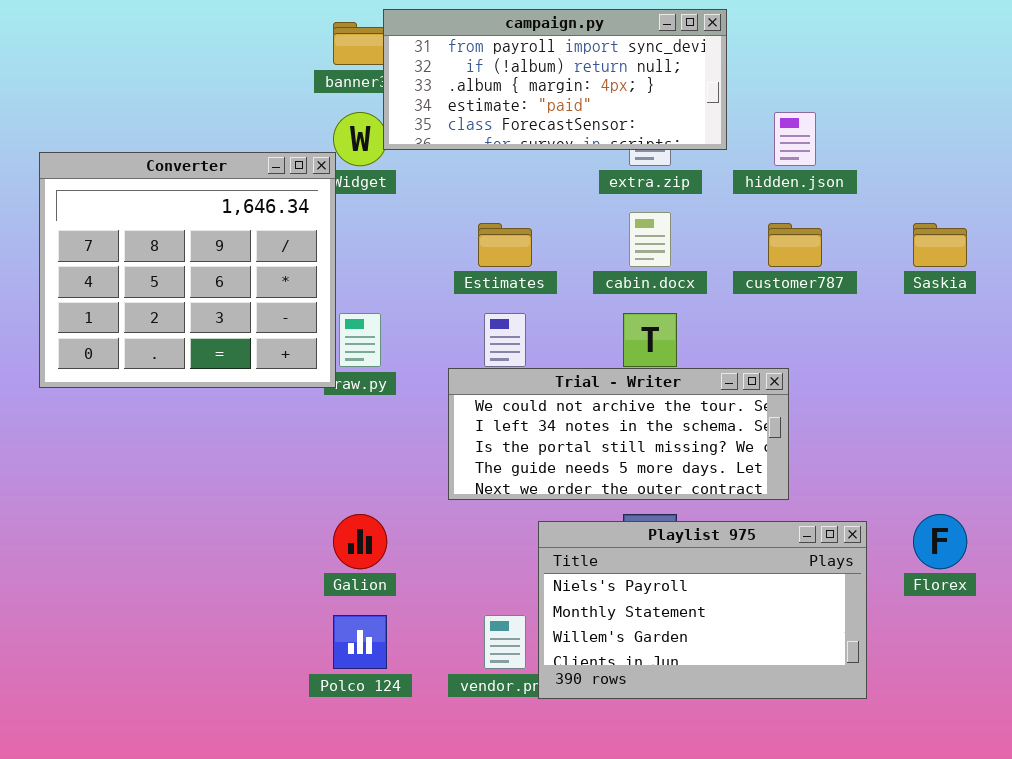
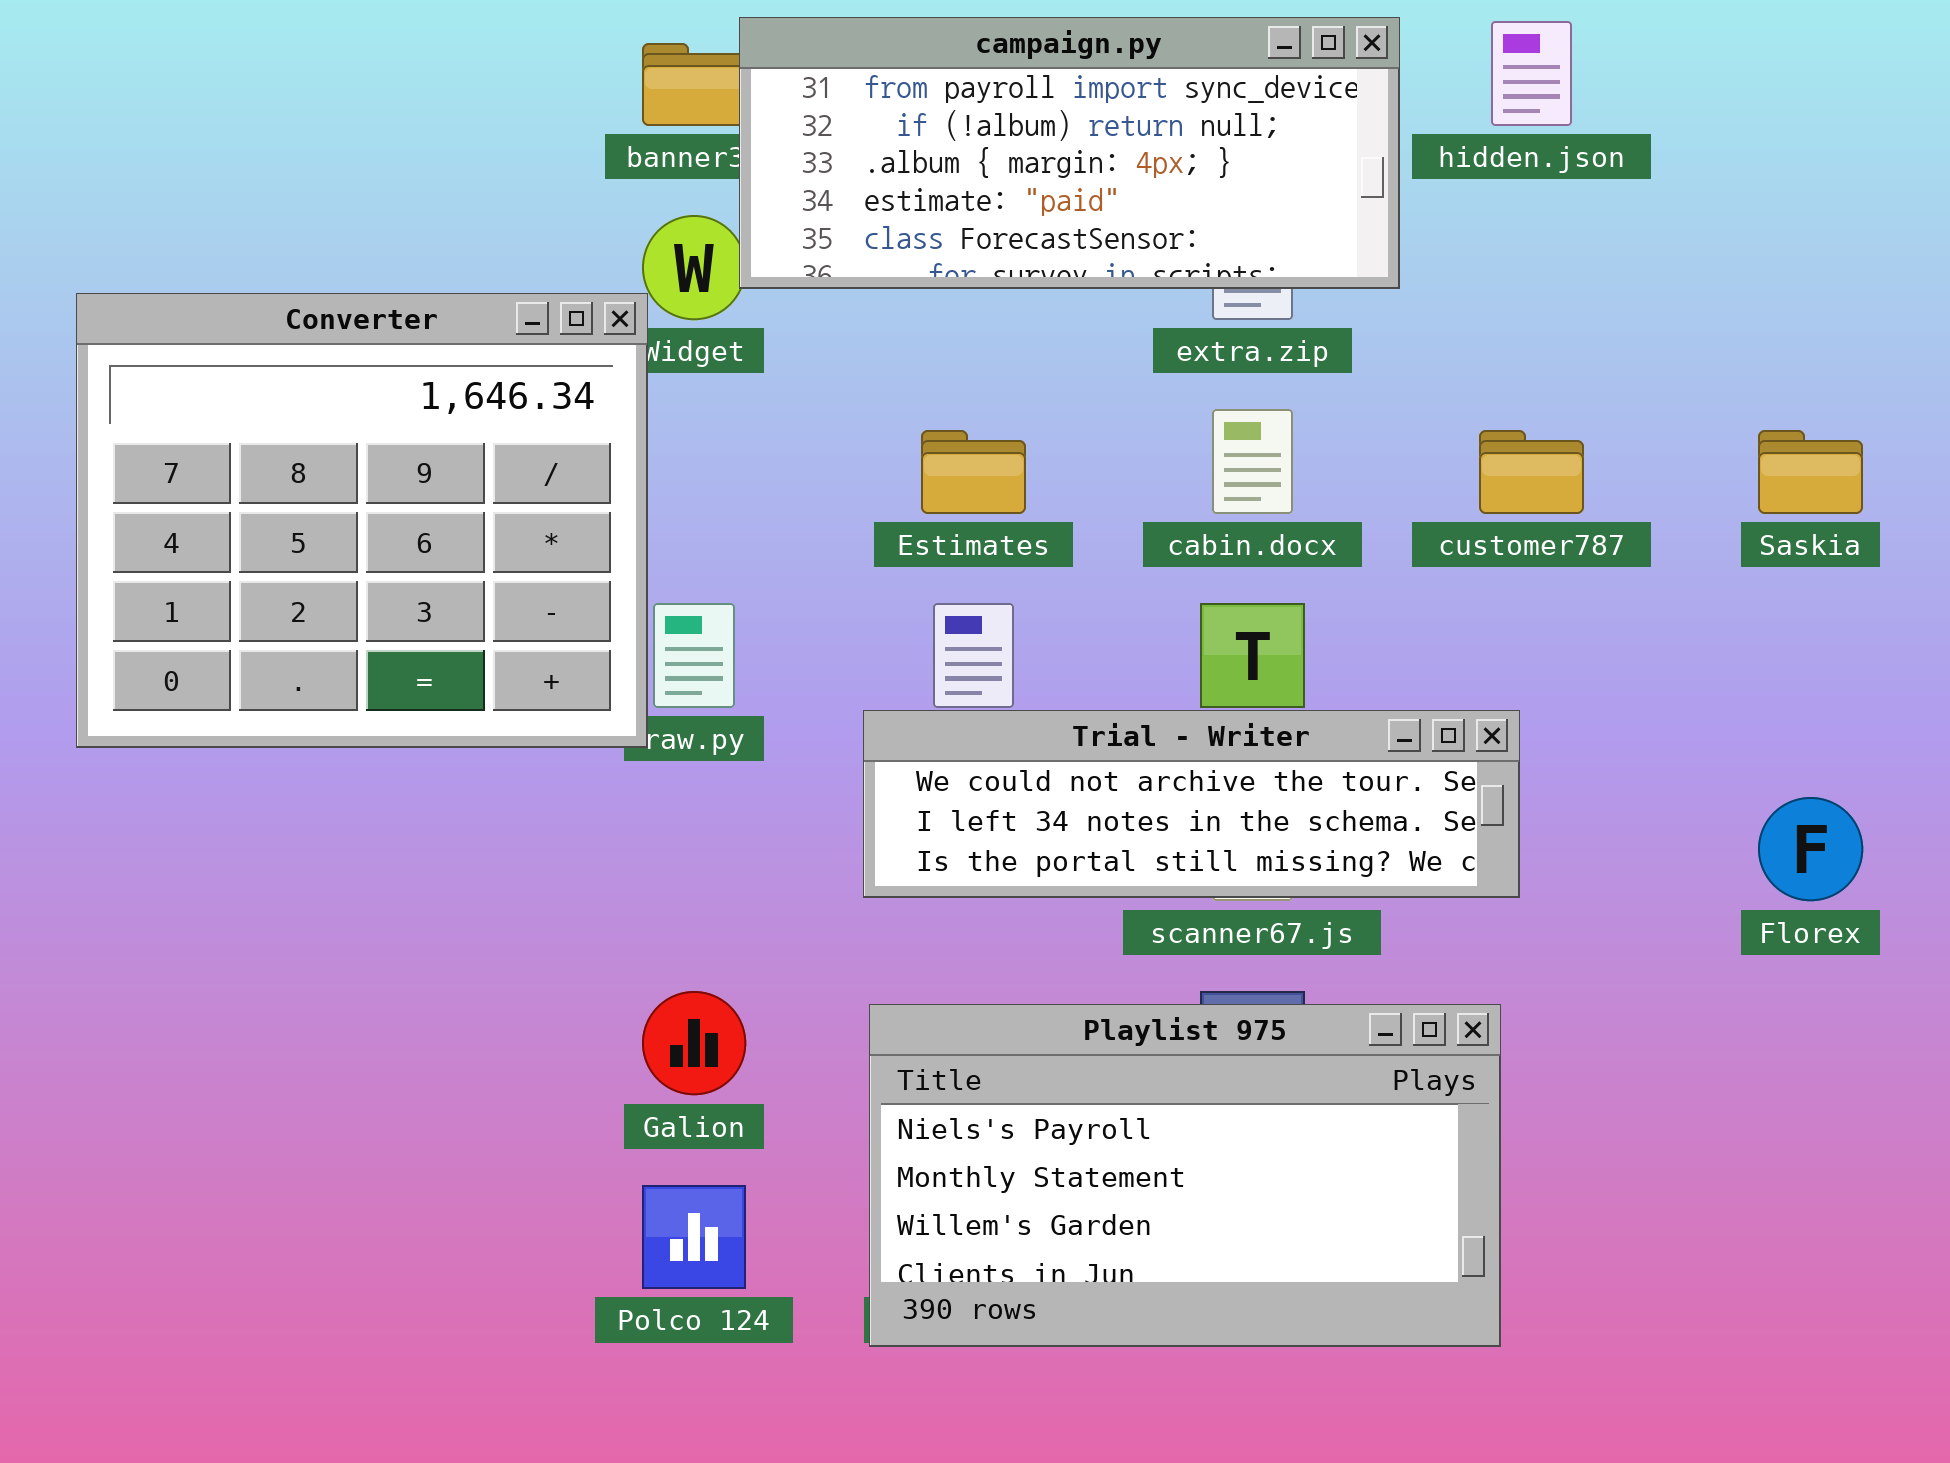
hidden.json: [774,112,816,166] -> [1491,21,1572,126], moved
Trial - Writer: [448,368,789,500] -> [863,710,1520,898], resized
Florex: [913,514,967,569] -> [1758,797,1863,901], moved
Playlist 975: [538,521,867,699] -> [869,1004,1501,1347], moved

